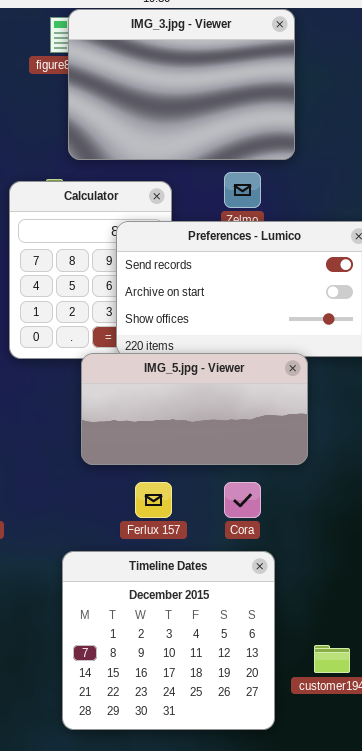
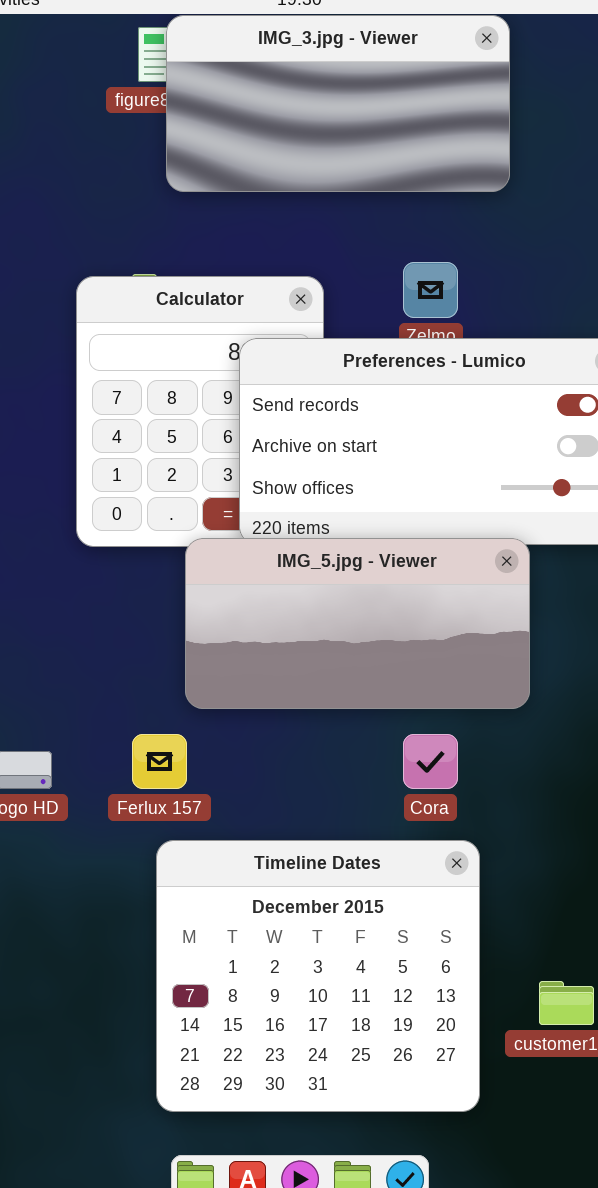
IMG_3.jpg - Viewer: [68,9,295,160] -> [166,15,510,192], resized
Ferlux 157: [135,482,172,518] -> [132,734,187,789], moved

